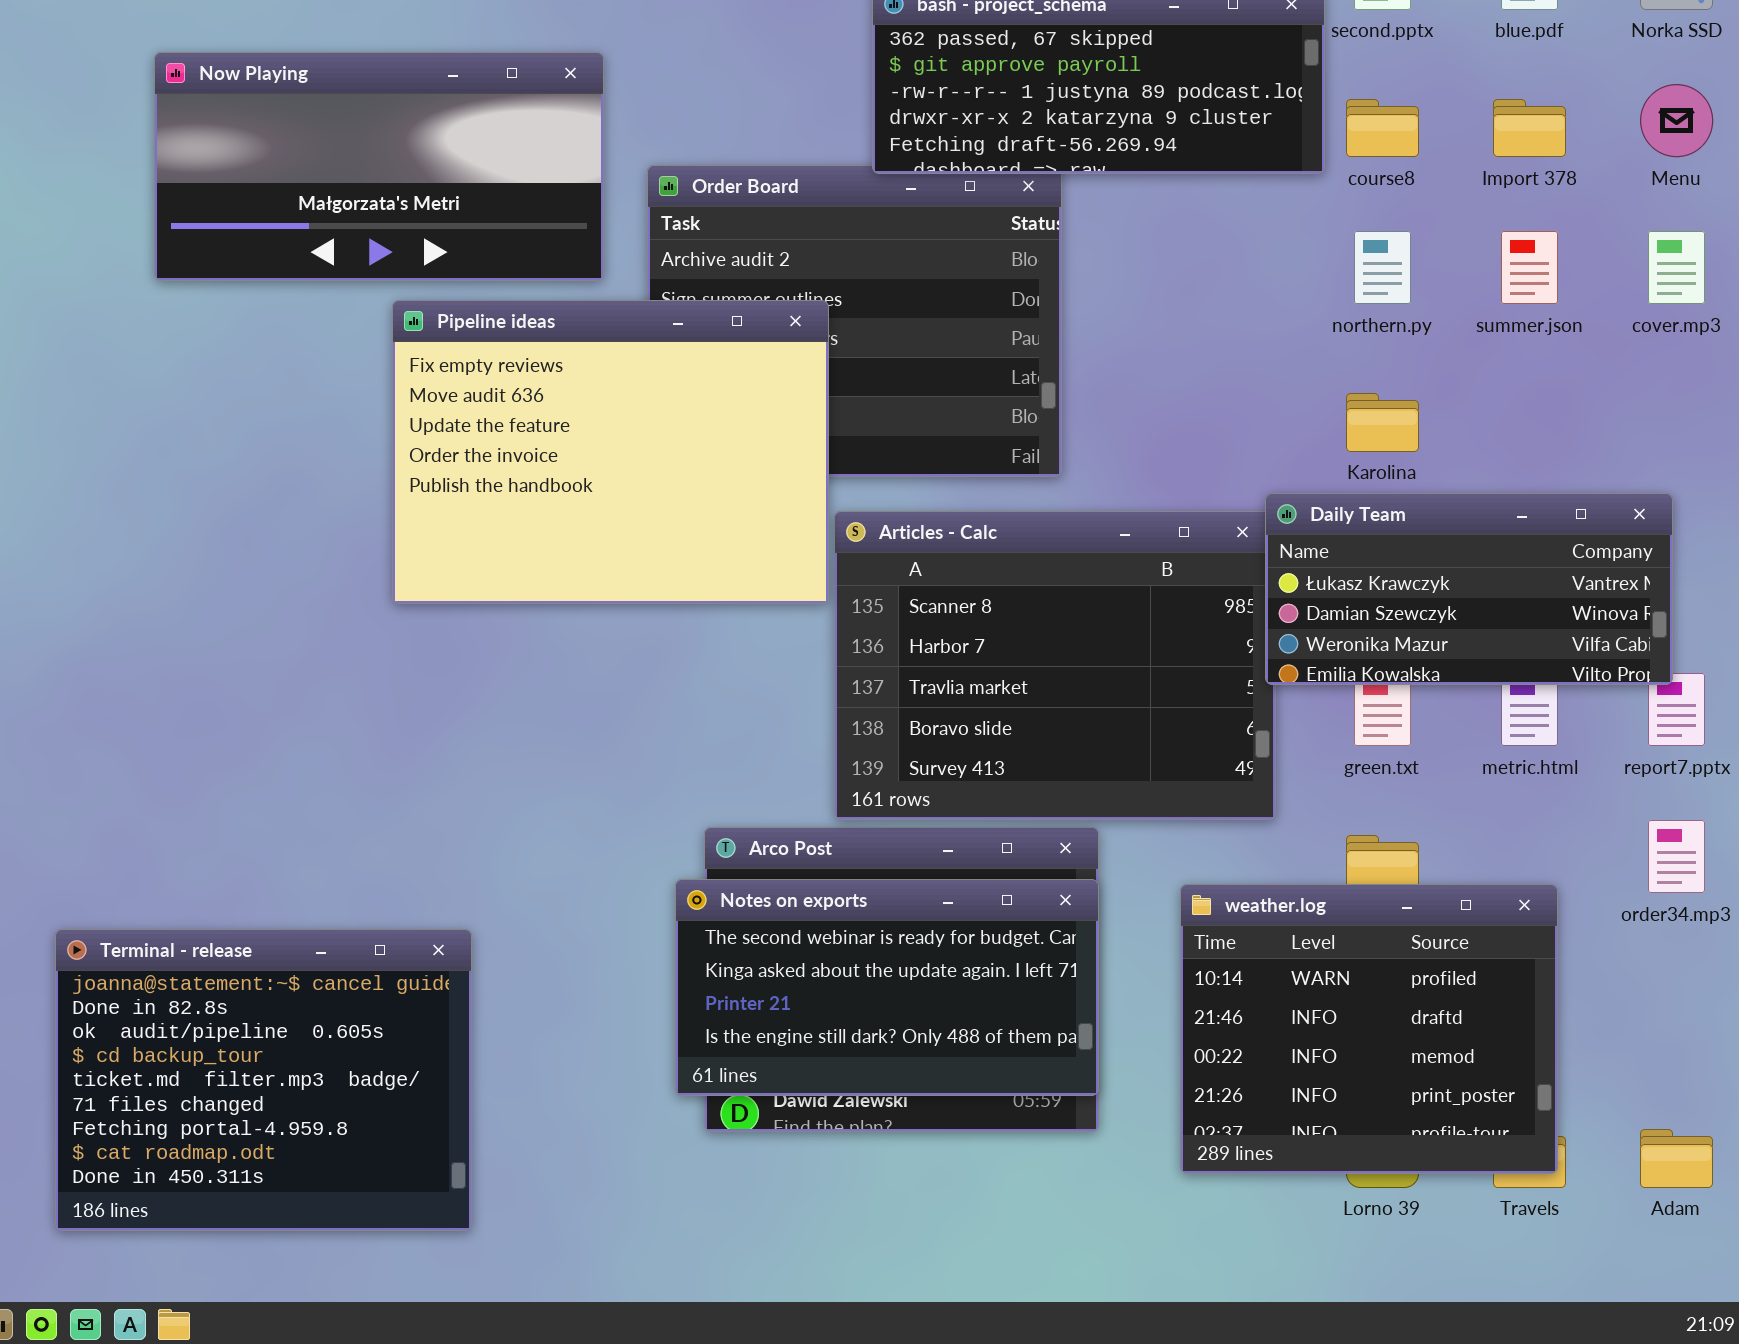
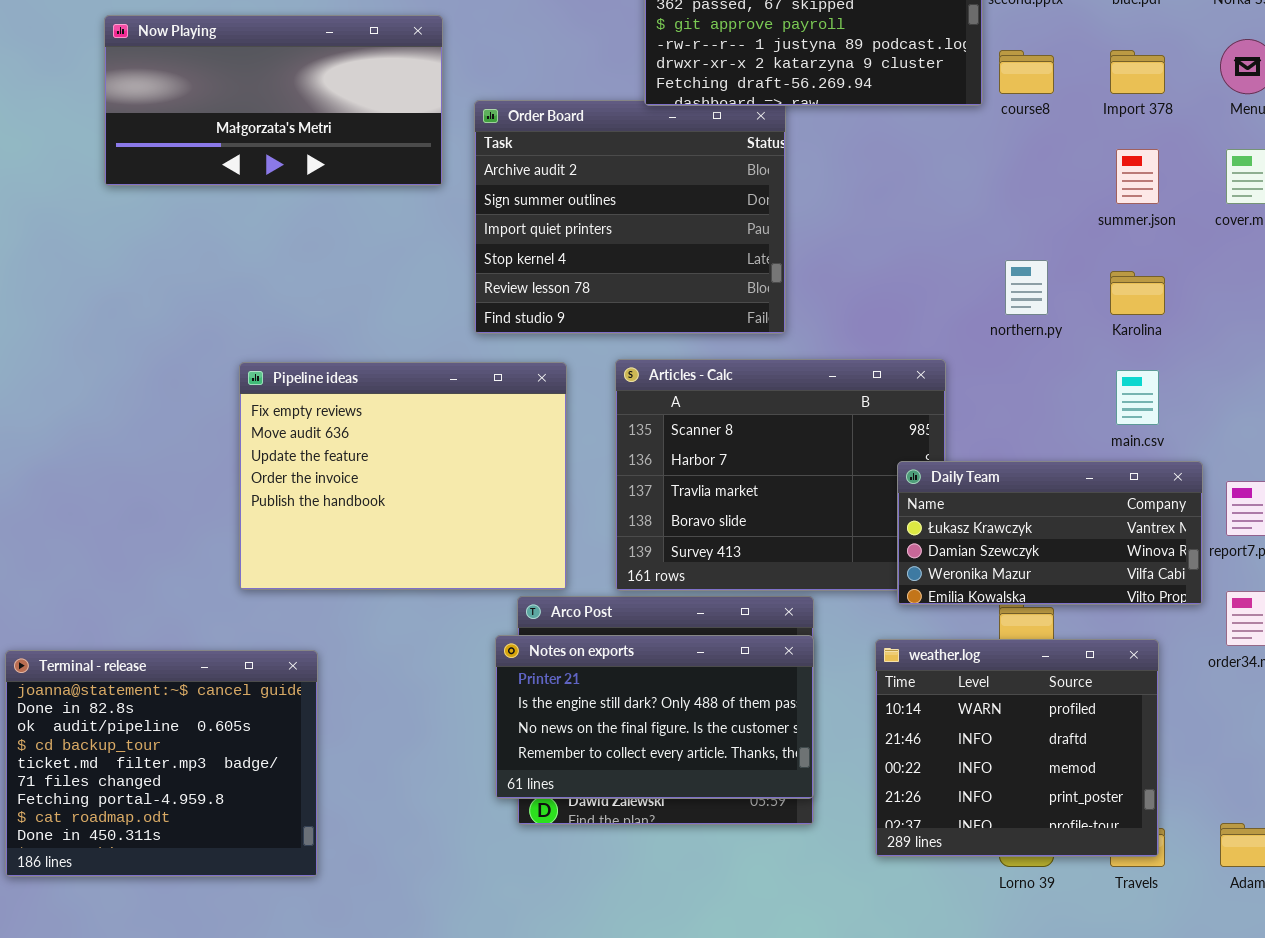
northern.py: [1354,231,1411,304] -> [1005,260,1048,315], moved
Pipeline ideas: [392,300,829,604] -> [239,362,567,590], moved
Karolina: [1346,393,1419,452] -> [1110,271,1165,315], moved
Daily Team: [1265,493,1673,685] -> [897,461,1203,605], moved
Notes on exports: [675,879,1099,1096] -> [495,635,814,799], scrolled down 2 rows
Terminal - release: [55,929,472,1231] -> [5,650,318,877], moved

